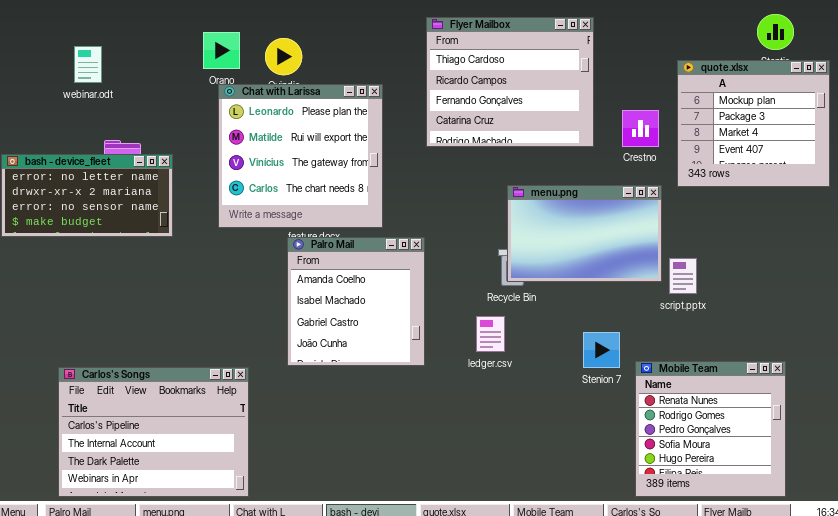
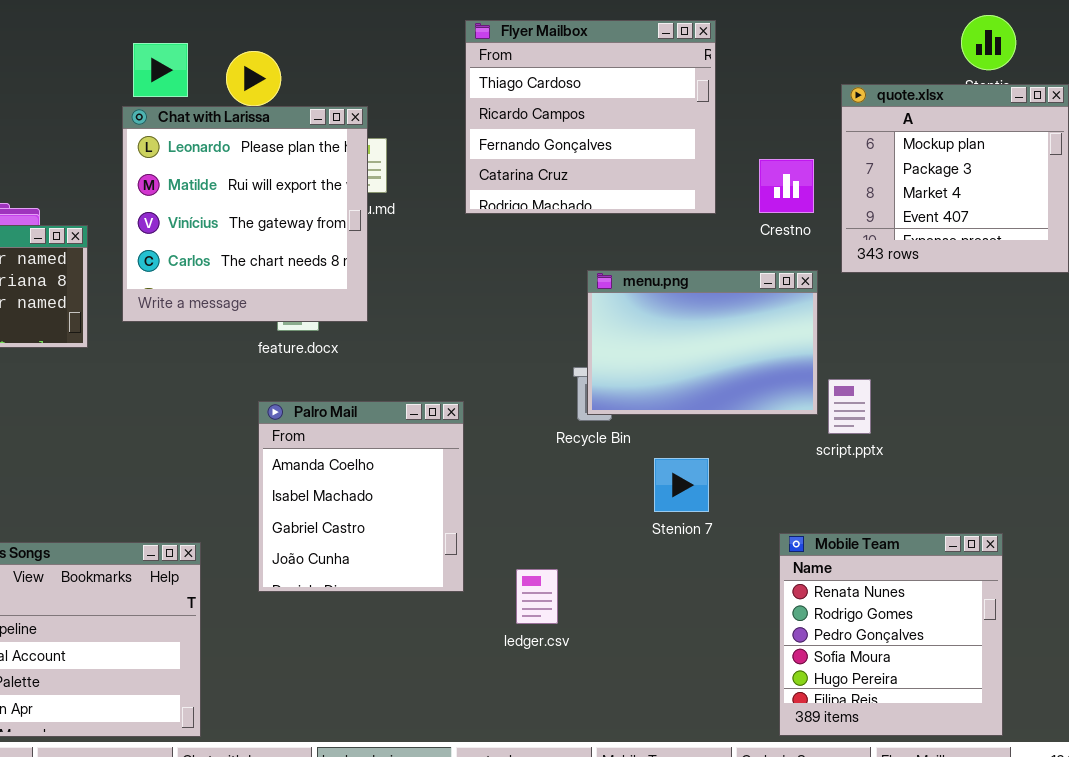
Chat with Larissa: [218,84,383,228] -> [122,106,368,322], moved
Palro Mail: [287,237,425,366] -> [258,401,464,592], moved
ledger.csv: [476,316,505,352] -> [516,569,558,624], moved
Stenion 7: [583,332,620,368] -> [654,458,709,512], moved

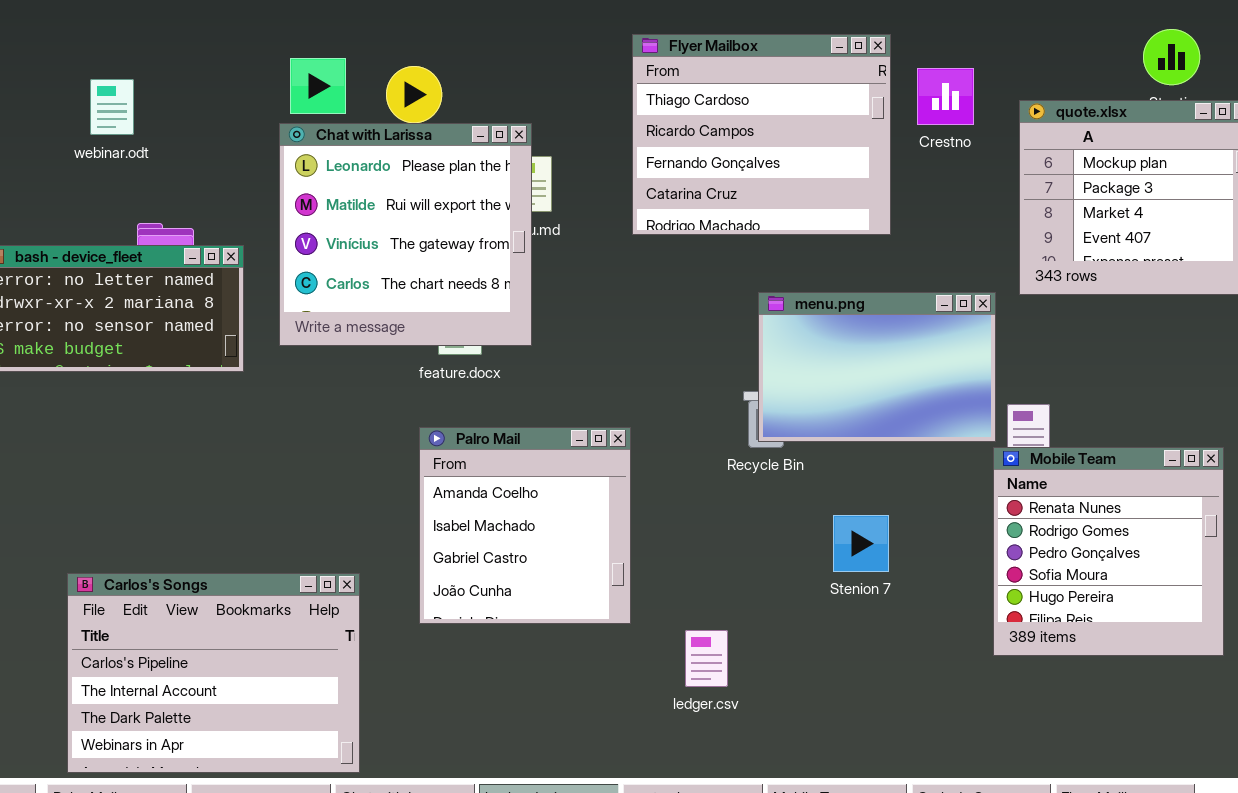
Crestno: [759,159,814,213] -> [917,68,974,125], moved
Stenion 7: [654,458,709,512] -> [833,515,889,572], moved
Mobile Team: [779,533,1003,736] -> [993,447,1224,656], moved
ledger.csv: [516,569,558,624] -> [685,630,728,687], moved

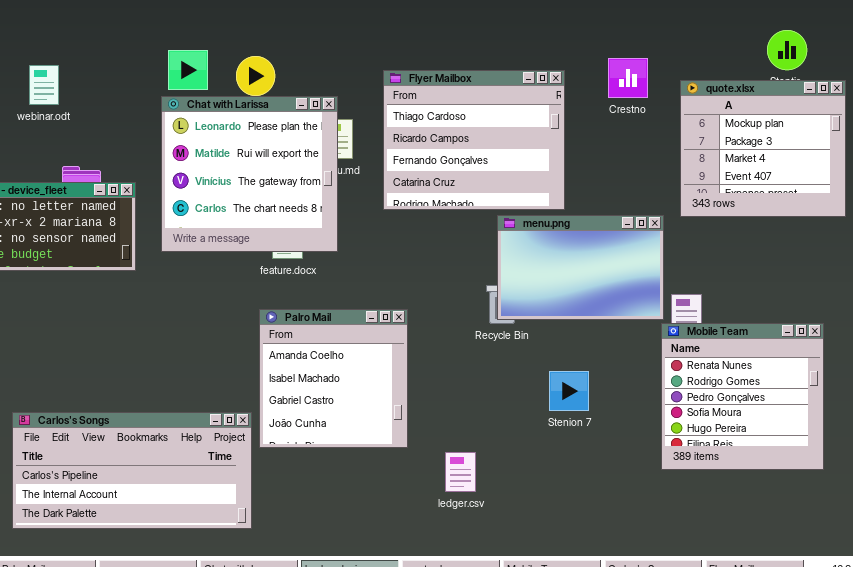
Flyer Mailbox: [632,34,891,235] -> [383,70,565,210], moved
Carlos's Songs: [67,573,360,773] -> [12,412,252,529], resized

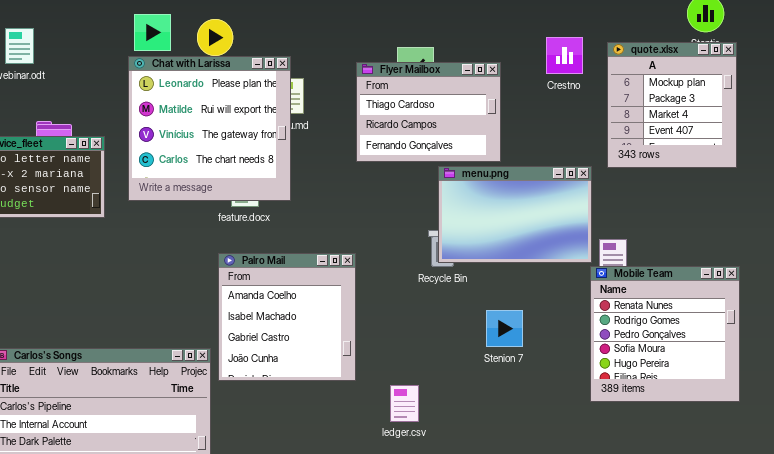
Crestno: [608,58,648,98] -> [546,37,583,74], moved
Flyer Mailbox: [383,70,565,210] -> [356,62,501,162], resized
quote.xlsx: [680,80,846,217] -> [607,42,737,168], resized

